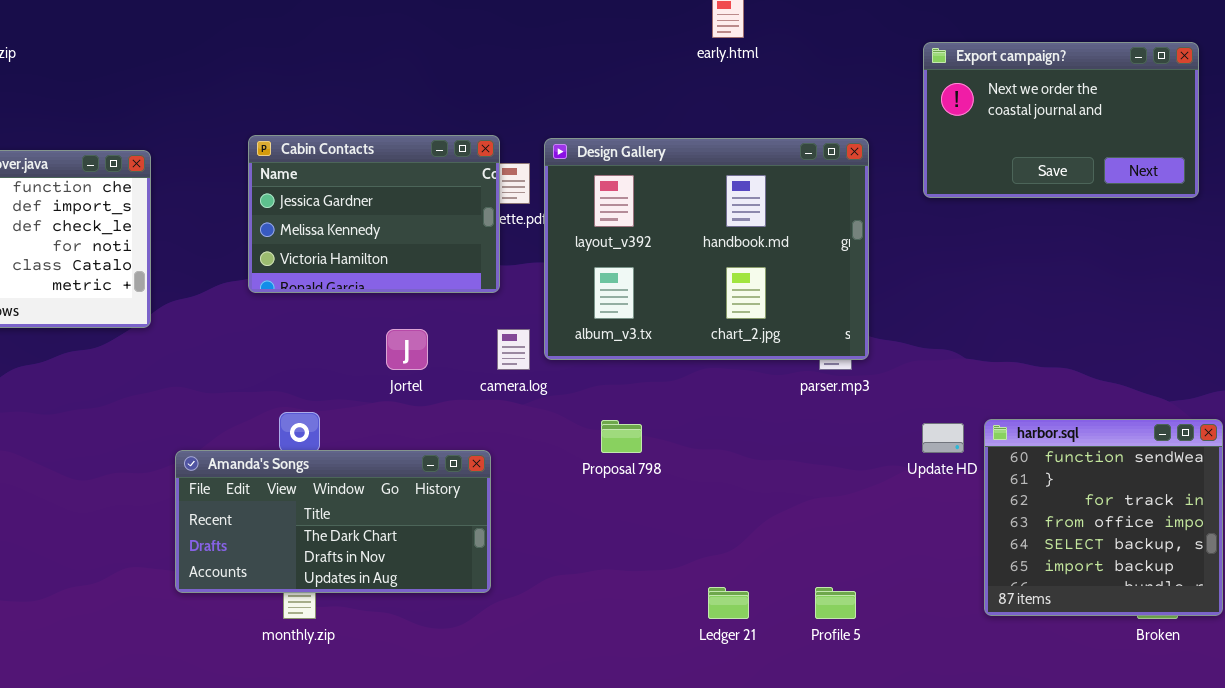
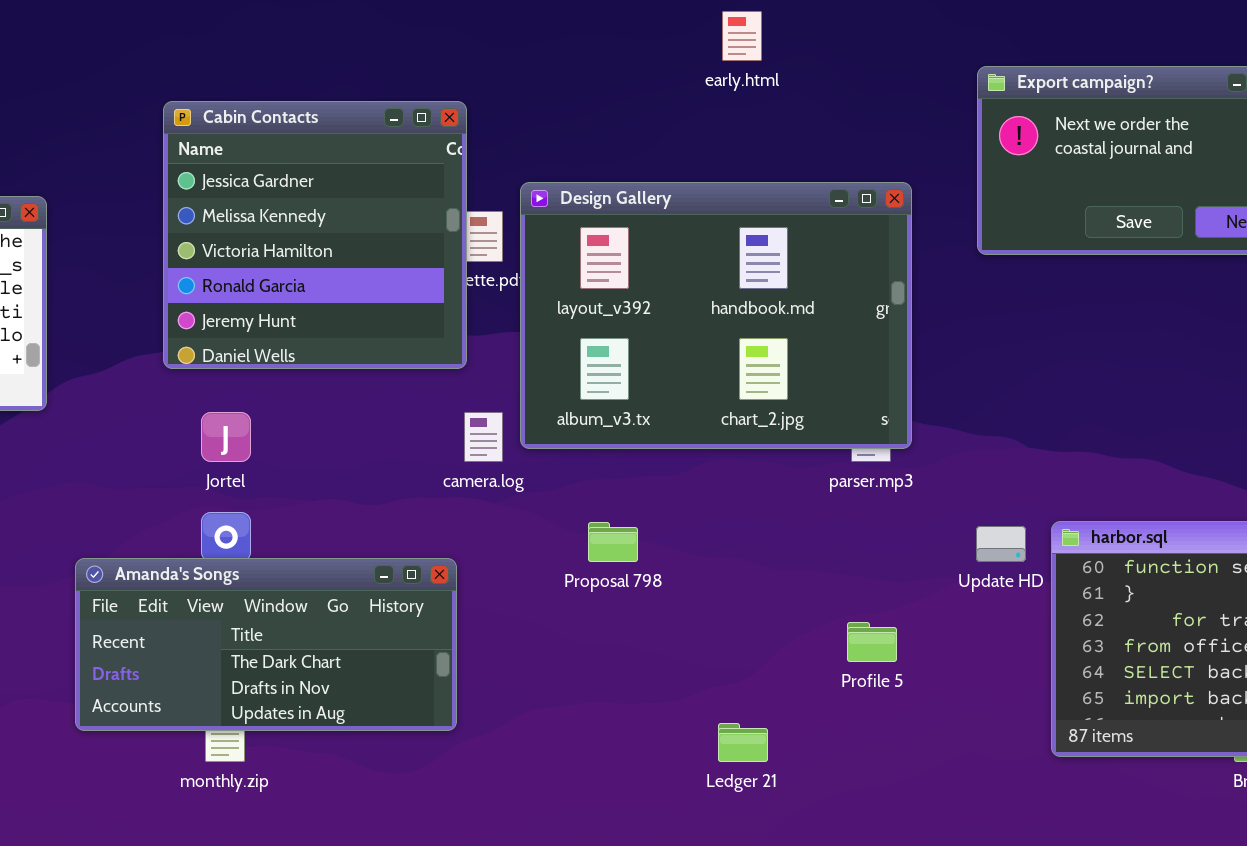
Cabin Contacts: [248,135,500,293] -> [163,101,467,369], resized
Jortel: [386,329,428,370] -> [201,412,251,462], moved
Profile 5: [815,587,856,619] -> [847,622,897,662], moved

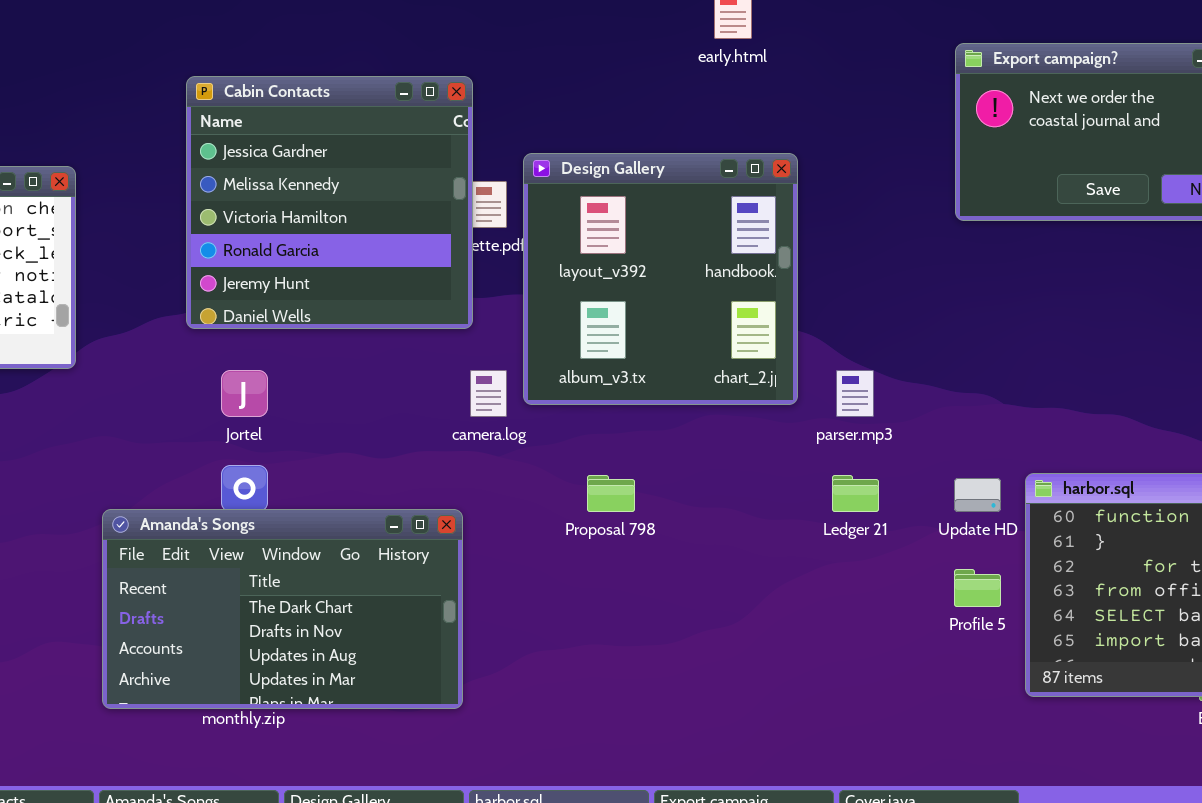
Design Gallery: [520,182,912,449] -> [523,153,798,405], resized
Amanda's Songs: [75,558,457,731] -> [102,509,463,709], resized
Profile 5: [847,622,897,662] -> [954,569,1001,607], moved
Ledger 21: [718,723,768,762] -> [832,475,879,512], moved

